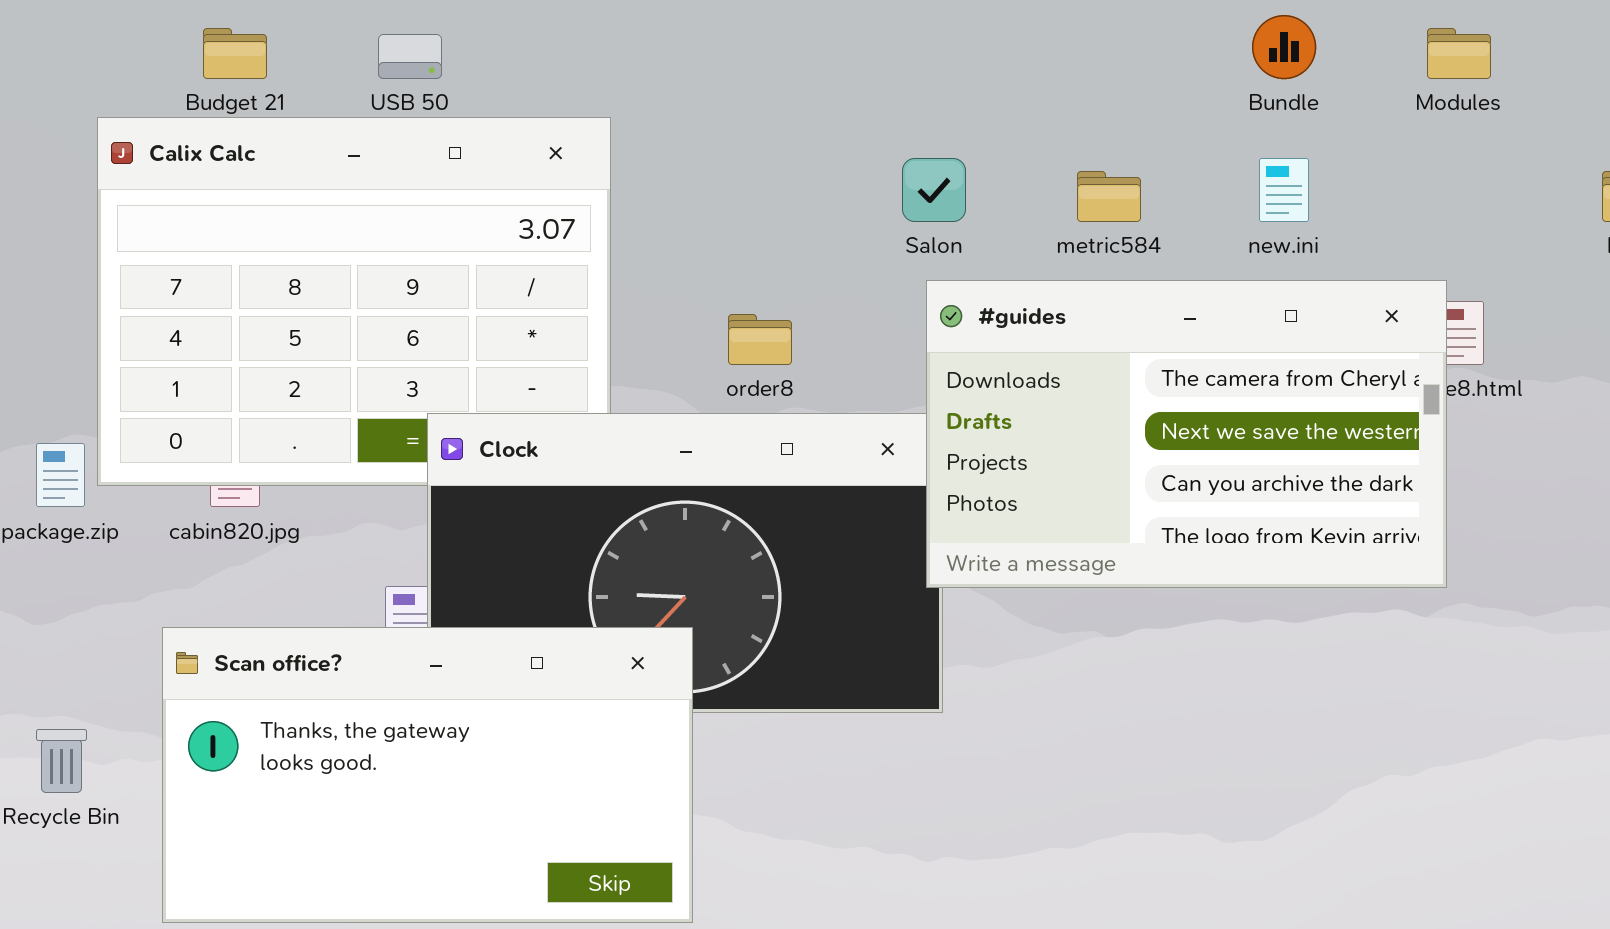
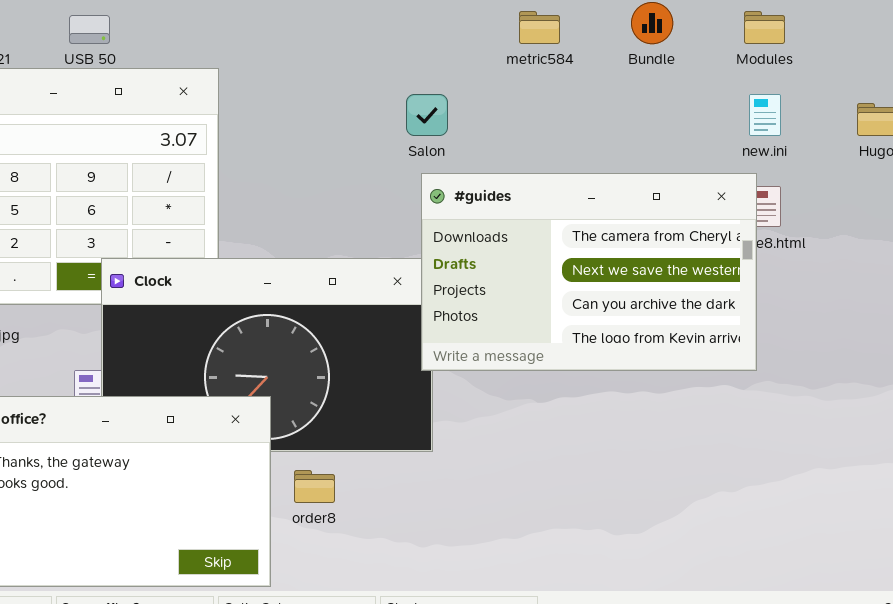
new.ini: [1259,158,1309,222] -> [749,94,781,136], moved
metric584: [1077,171,1141,222] -> [519,11,560,44], moved
order8: [728,314,792,365] -> [294,470,335,503], moved

